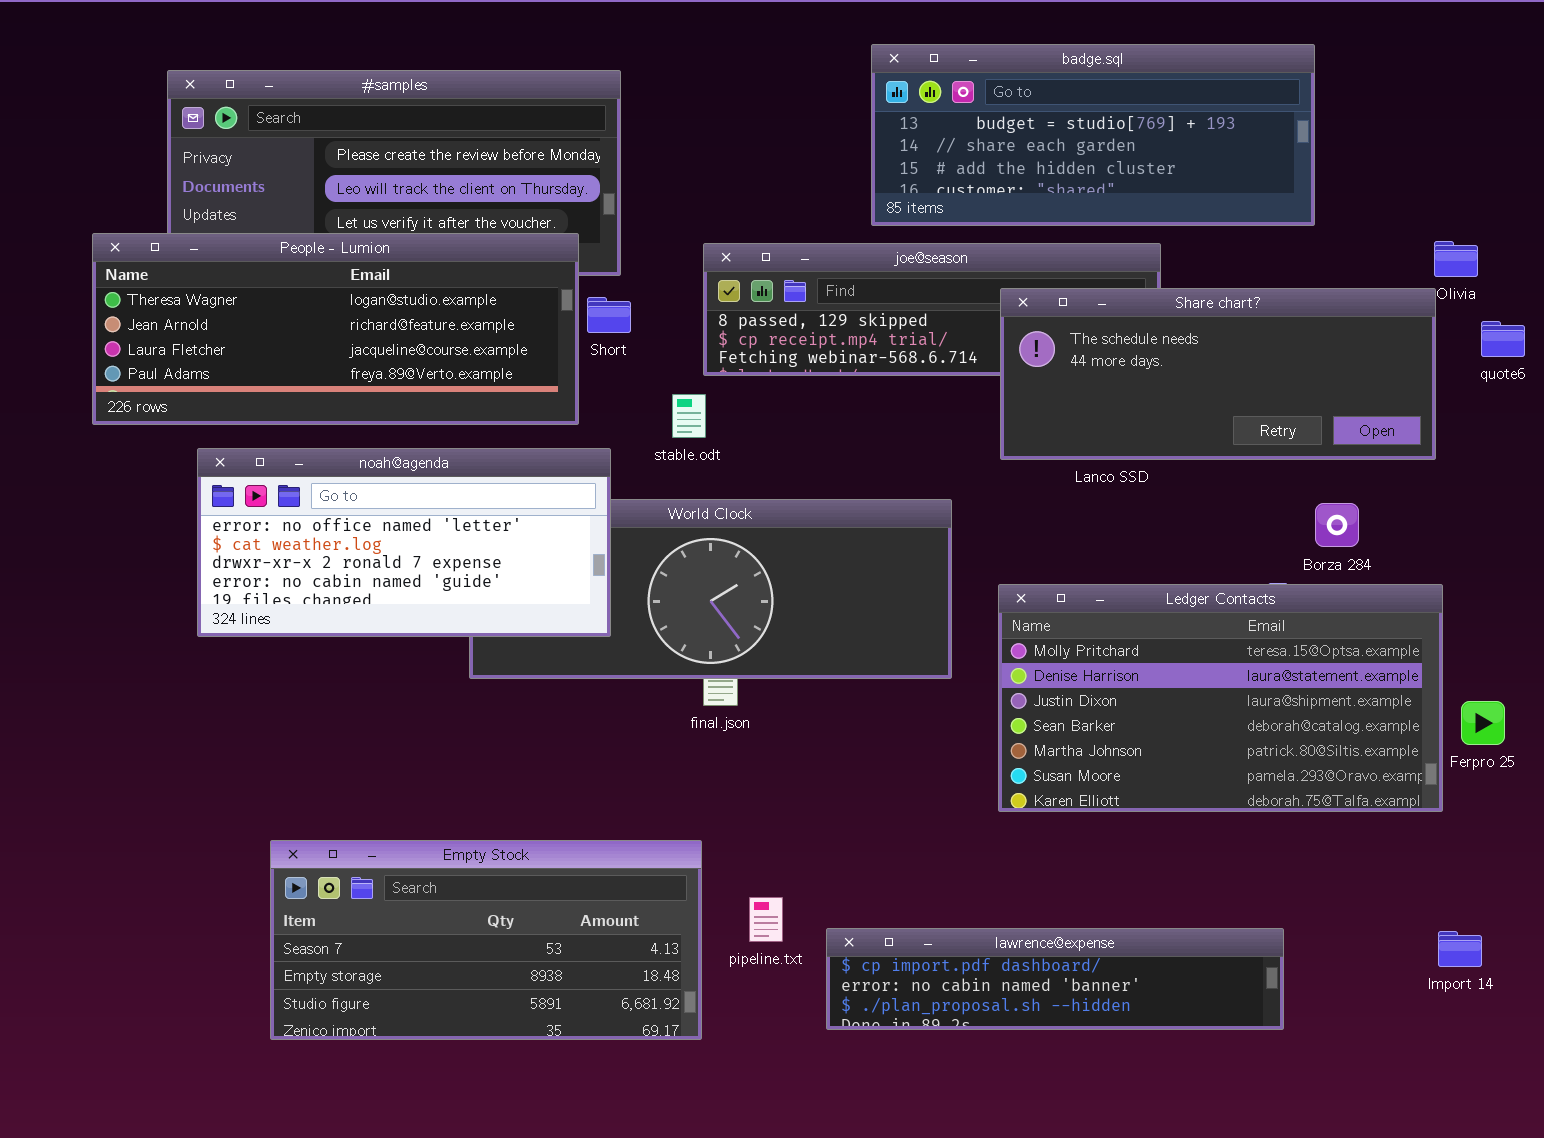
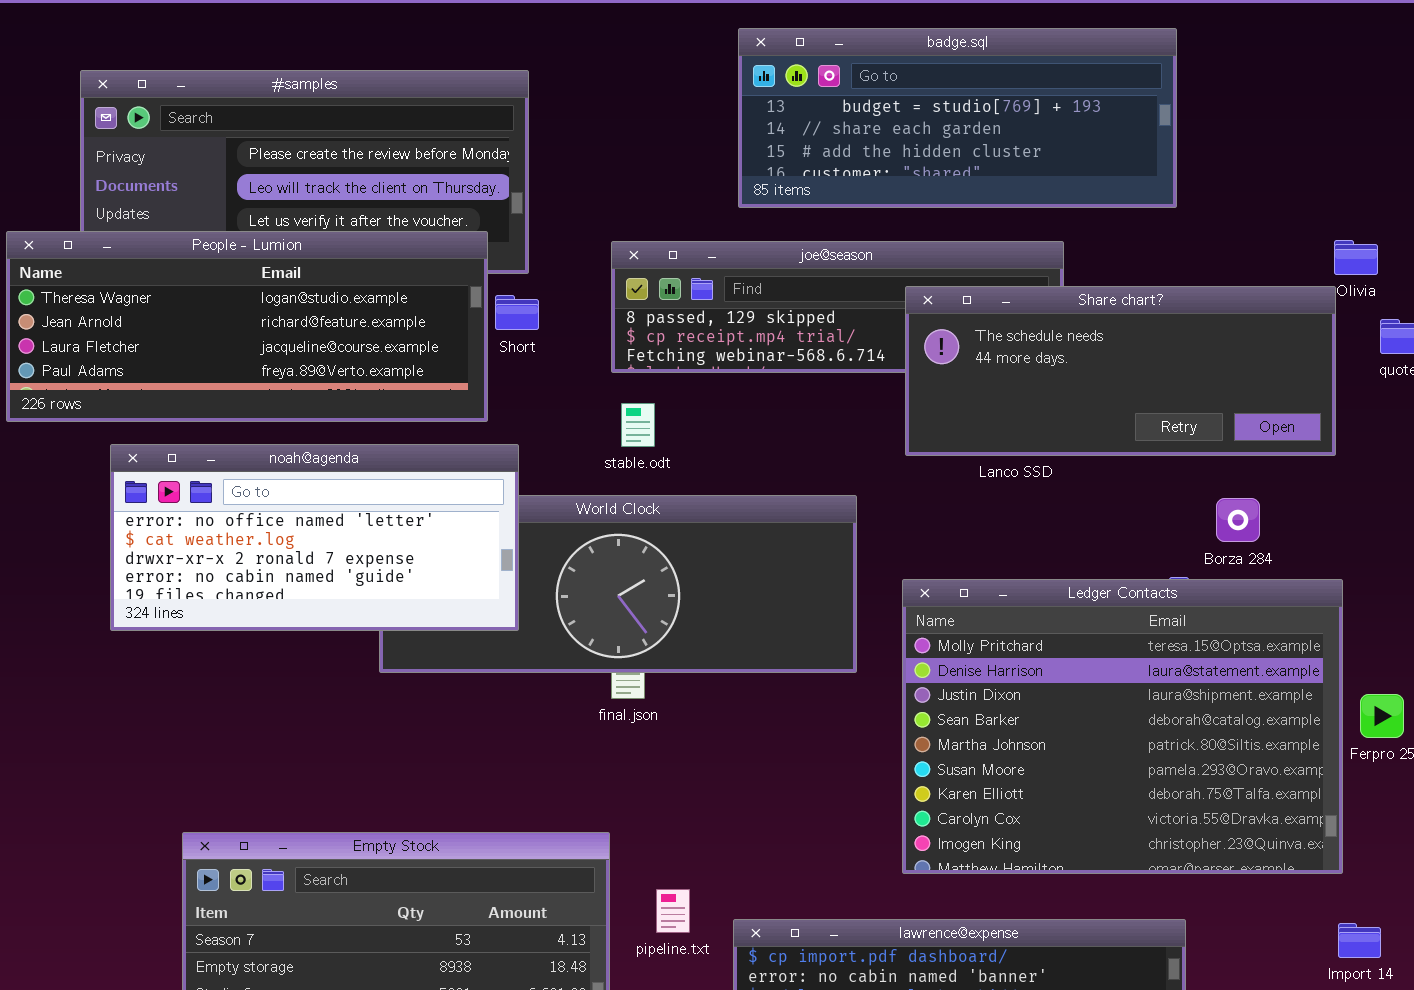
badge.sql: [871,44,1315,226] -> [738,28,1177,208], moved
stable.odt: [672,394,706,438] -> [621,403,655,447], moved
Ledger Contacts: [998,584,1443,812] -> [902,579,1343,874], resized

